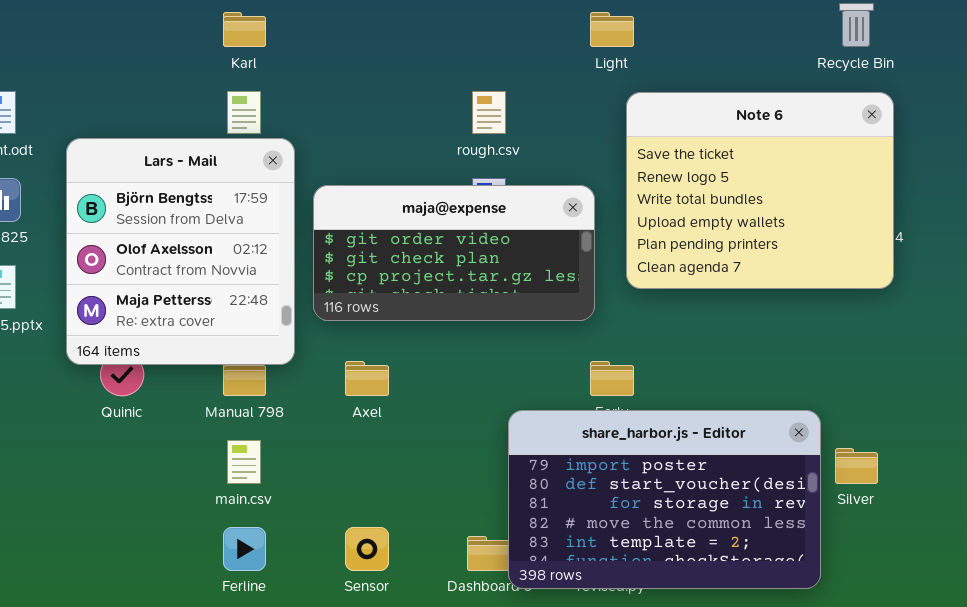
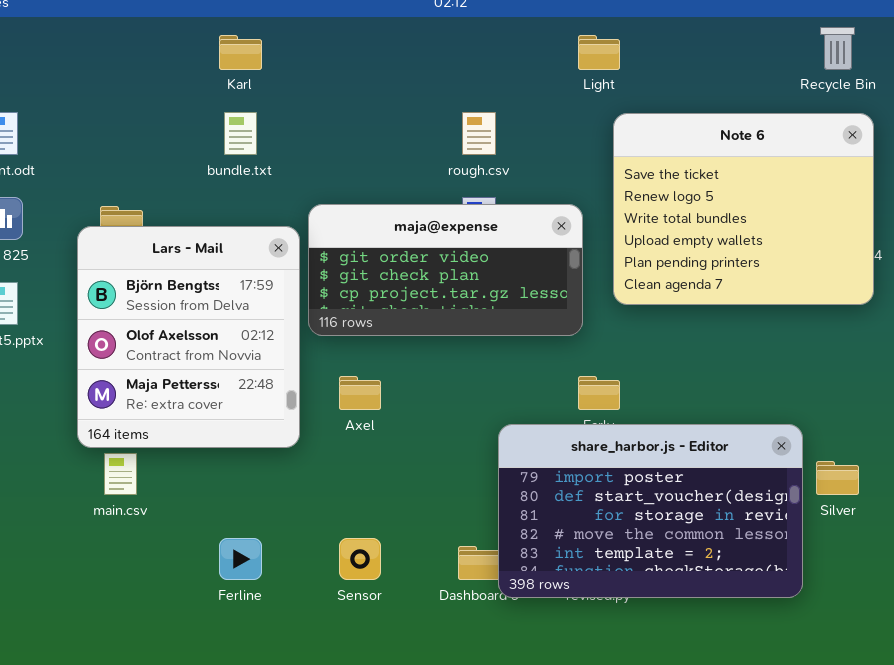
Lars - Mail: [66,138,295,365] -> [77,226,300,448], moved
main.csv: [227,440,261,484] -> [104,453,137,495], moved

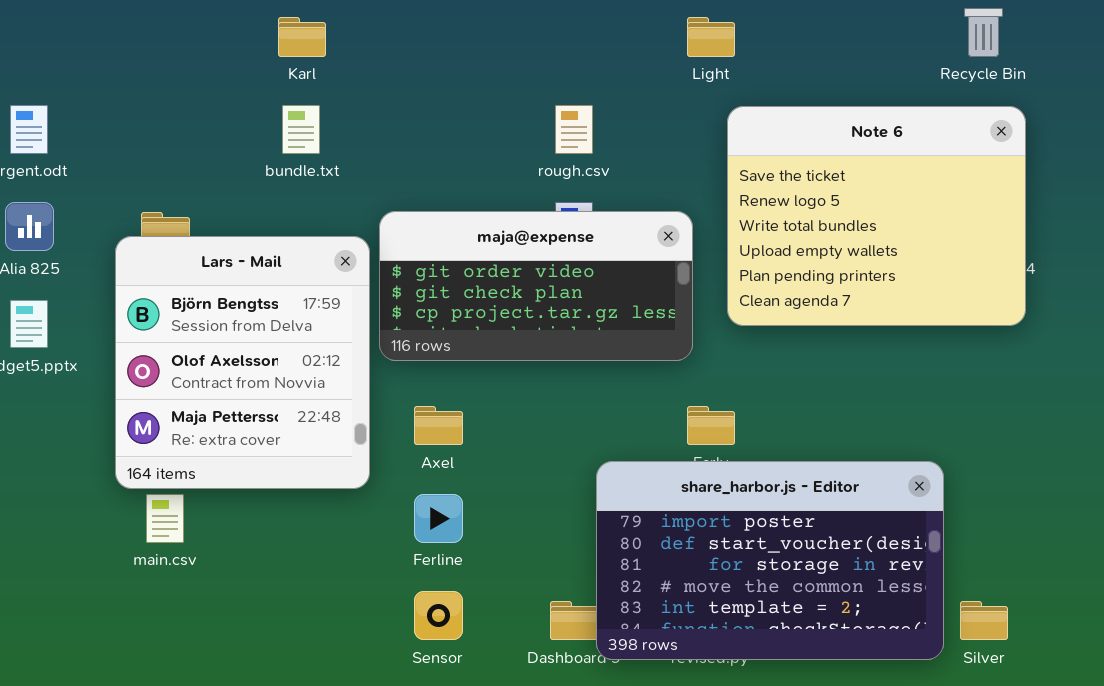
Silver: [816,461,859,495] -> [960,601,1008,640], moved
Ferline: [219,538,262,580] -> [414,494,463,543], moved

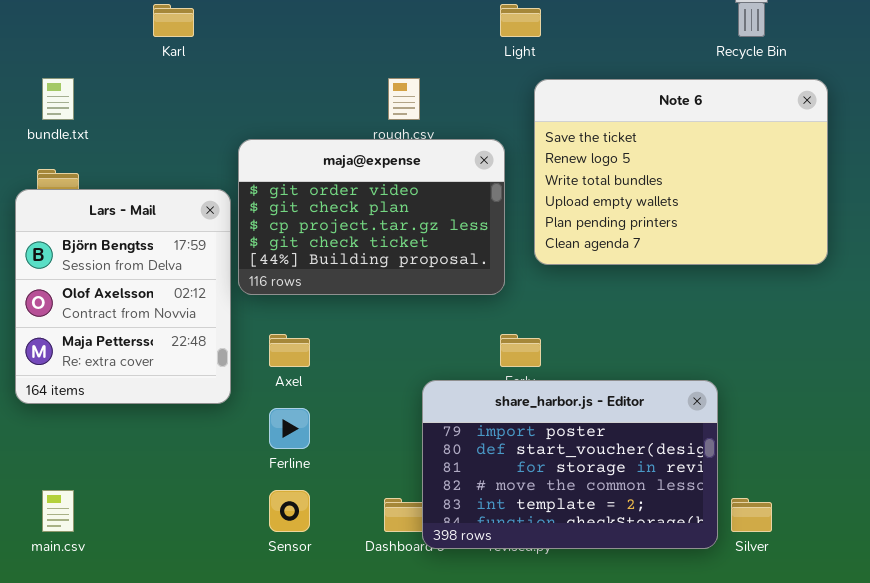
bundle.txt: [282,105,320,154] -> [42,78,74,120], moved
Note 6: [727,106,1026,326] -> [534,79,828,265], resized
maja@expense: [379,211,693,361] -> [238,139,505,295], resized
main.csv: [146,494,184,543] -> [42,490,74,532], moved

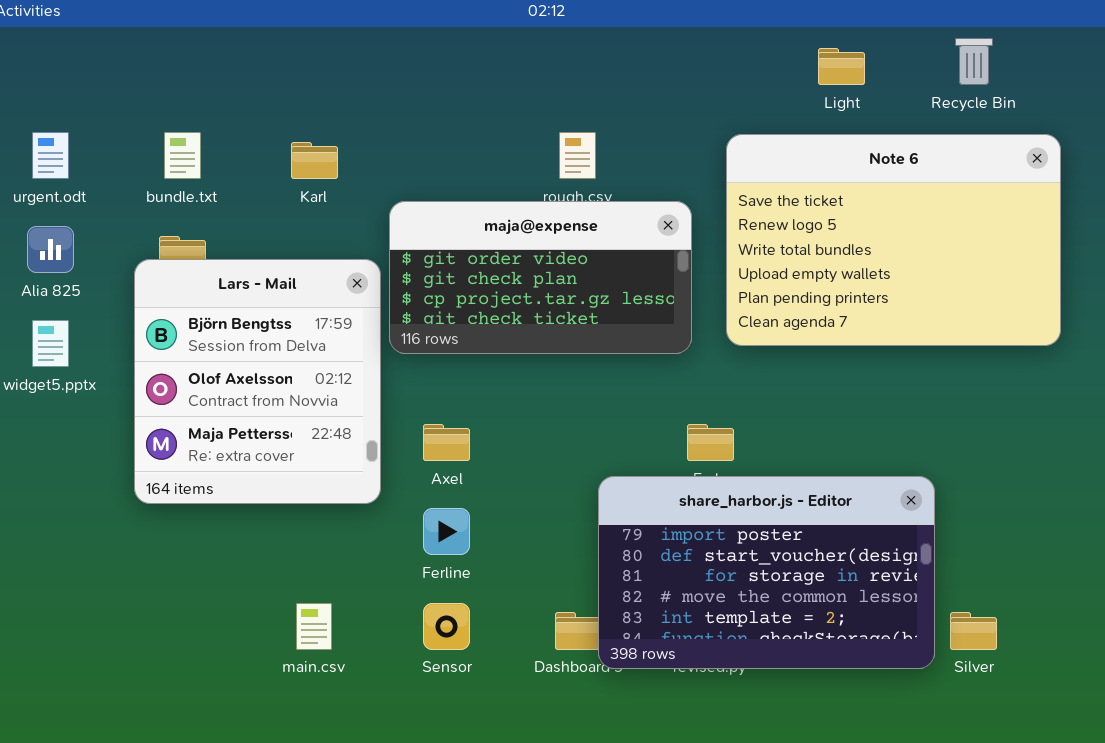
Karl: [153,4,194,37] -> [291,142,338,179], moved
Light: [500,4,541,37] -> [818,48,865,85], moved
maja@expense: [238,139,505,295] -> [389,201,692,354], resized
main.csv: [42,490,74,532] -> [296,603,332,650], moved

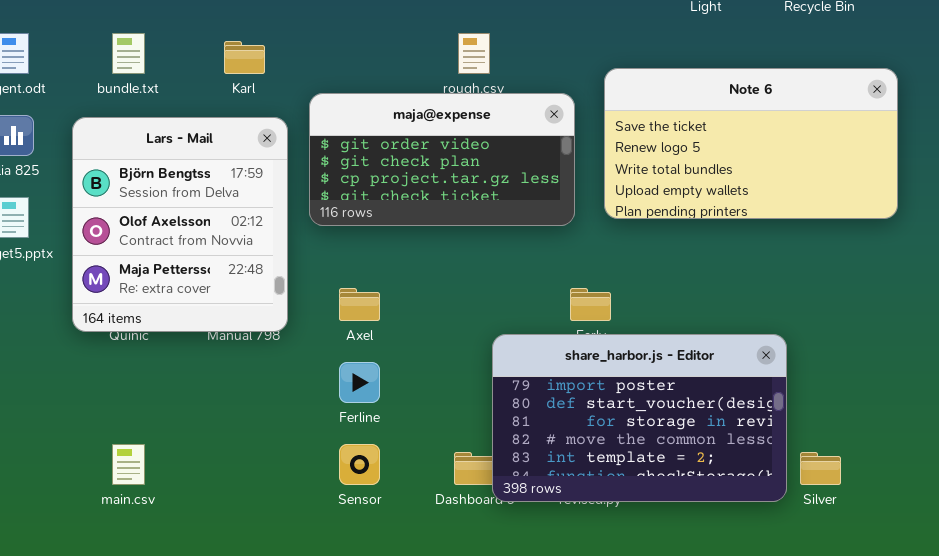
Note 6: [726,134,1061,346] -> [604,68,898,219], resized
Lars - Mail: [134,259,381,504] -> [72,117,288,332], moved
main.csv: [296,603,332,650] -> [112,444,145,485], moved

